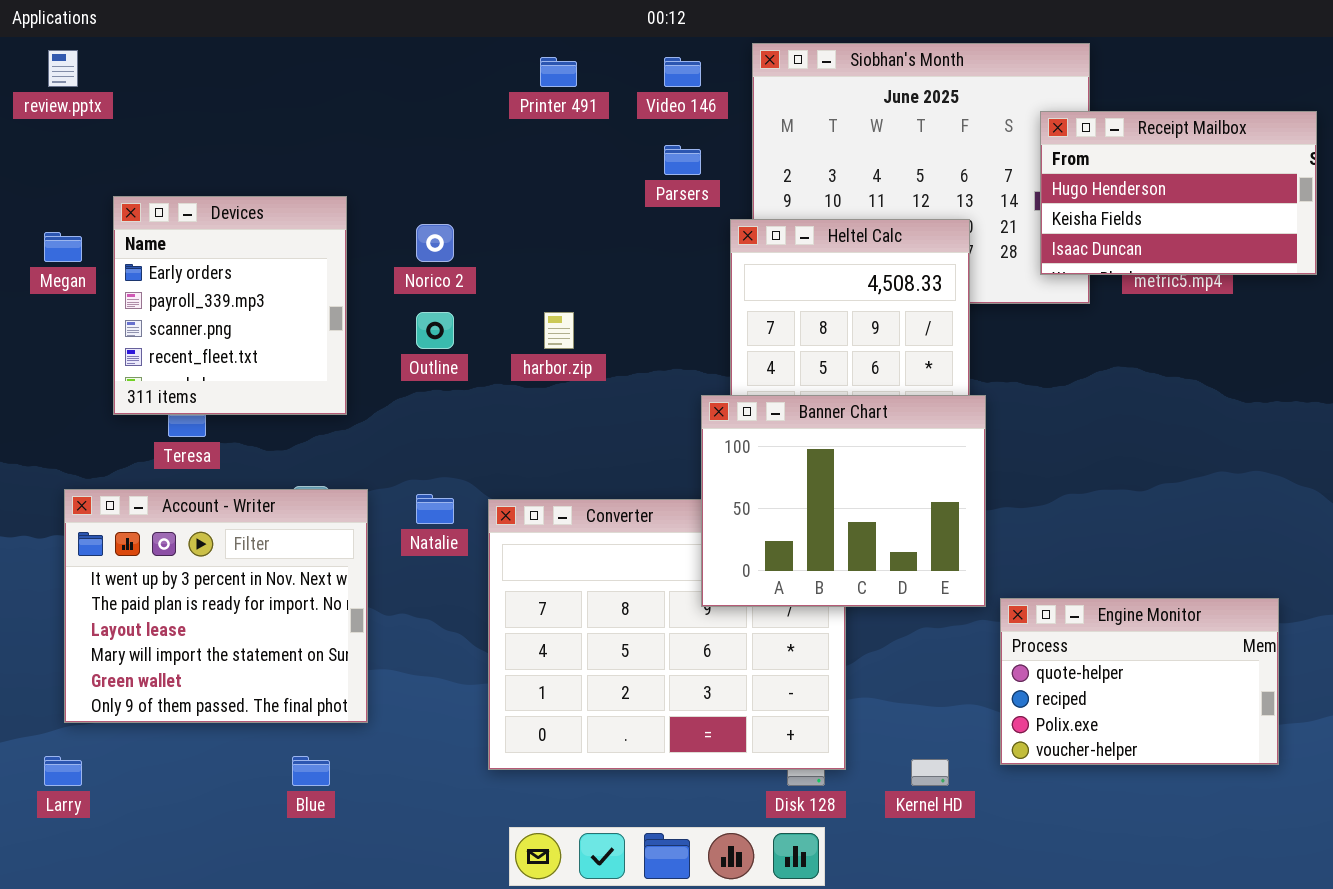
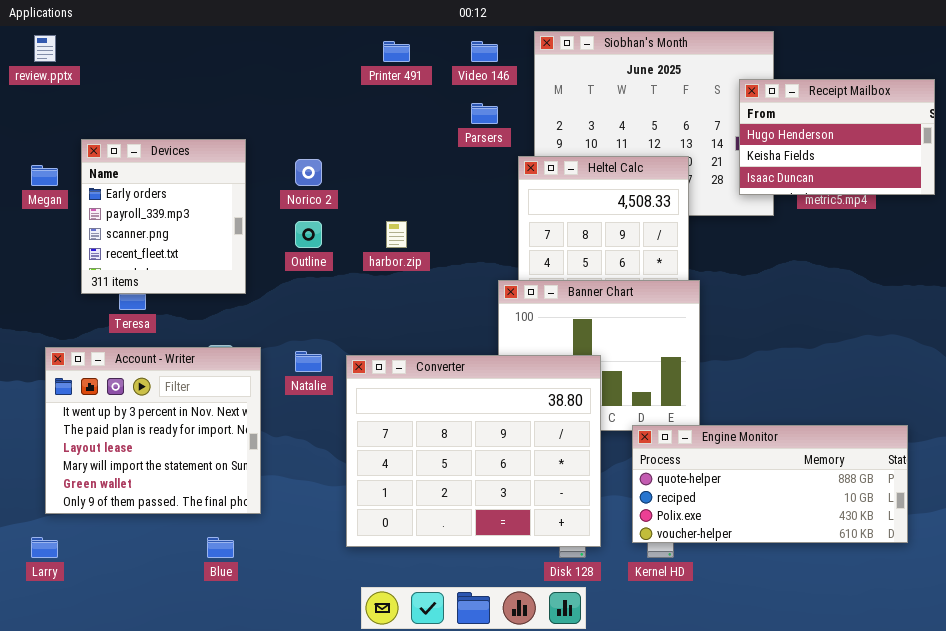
Converter: [488,499,846,770] -> [346,355,601,547], raised
Engine Monitor: [1000,598,1279,765] -> [632,425,908,543], resized

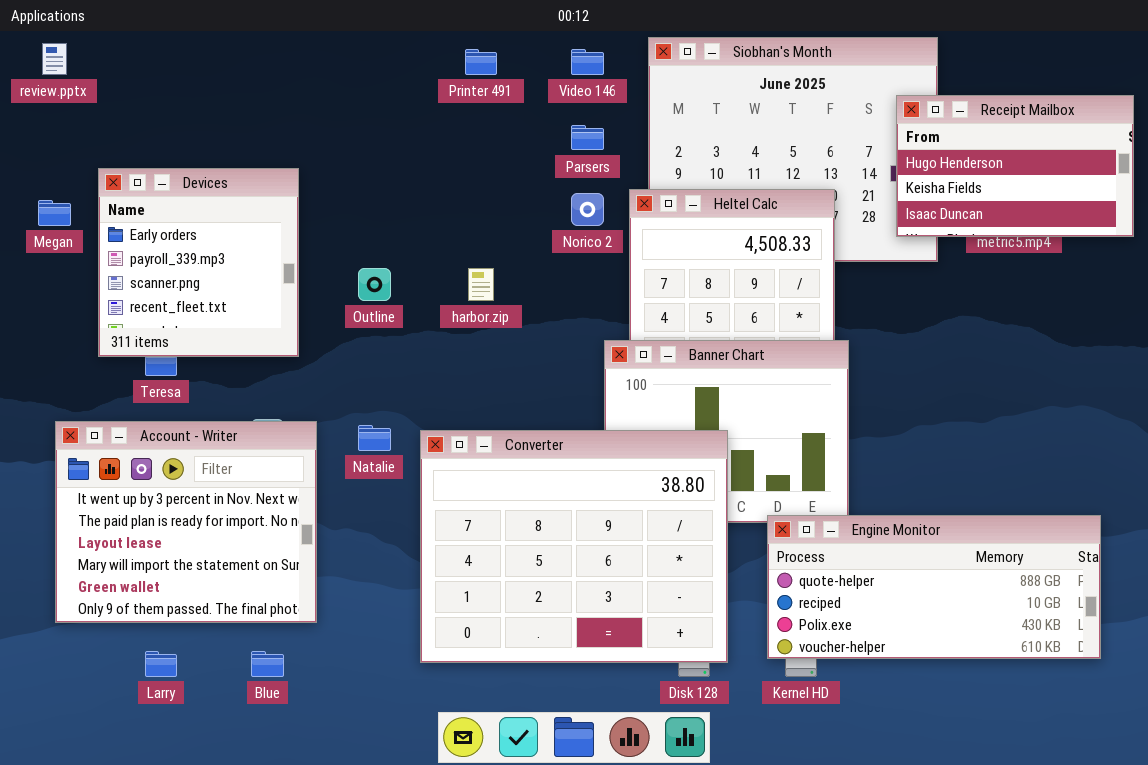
Norico 2: [295,159,322,186] -> [571,193,604,226], moved
Larry: [31,537,58,558] -> [145,651,177,677], moved

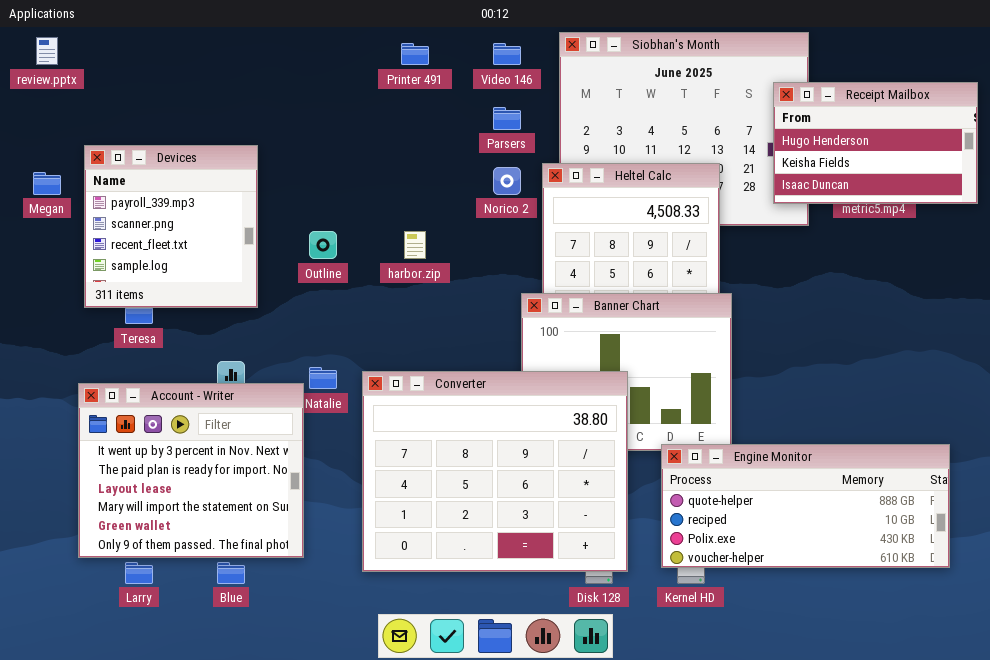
Devices: [98,168,299,357] -> [84,145,258,308], scrolled down 1 row
Account - Writer: [55,421,317,623] -> [78,383,304,558], moved

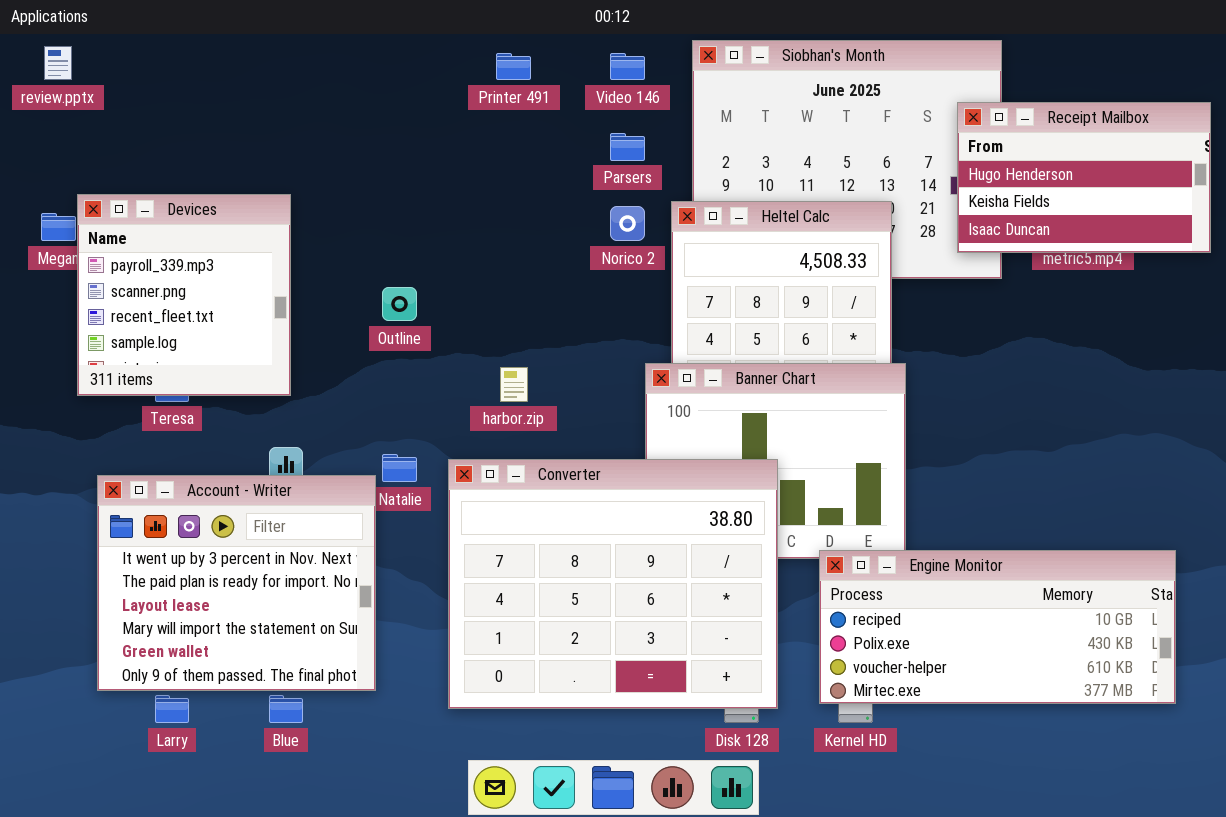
Devices: [84,145,258,308] -> [77,194,291,396], moved
harbor.zip: [404,231,426,259] -> [500,367,528,402], moved
Engine Monitor: [661,444,950,568] -> [819,550,1176,704], scrolled down 1 row

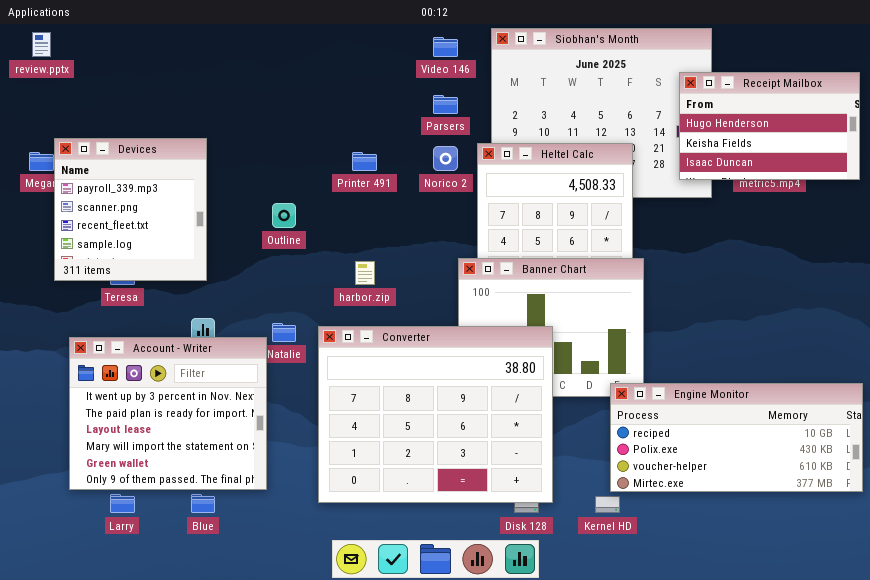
Printer 491: [496,53,531,80] -> [352,152,377,171], moved
Engine Monitor: [819,550,1176,704] -> [610,383,863,492], moved

